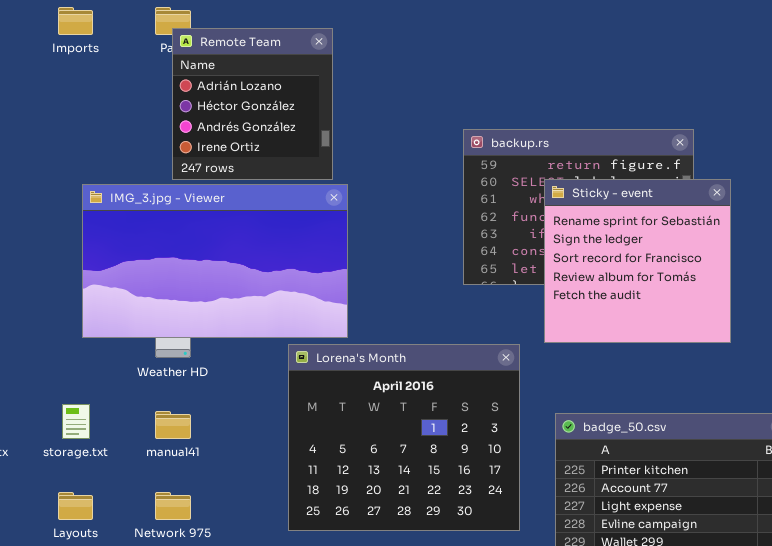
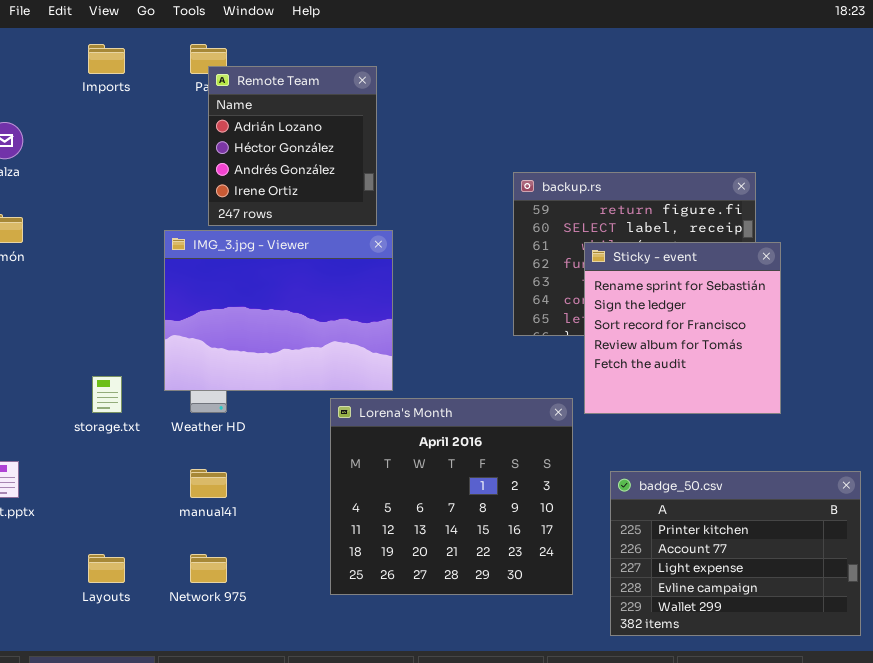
Sticky - event: [544,179,731,343] -> [584,242,781,414], moved
IMG_3.jpg - Viewer: [82,184,348,338] -> [164,230,393,391], resized
storage.txt: [62,404,90,439] -> [92,376,122,413], moved

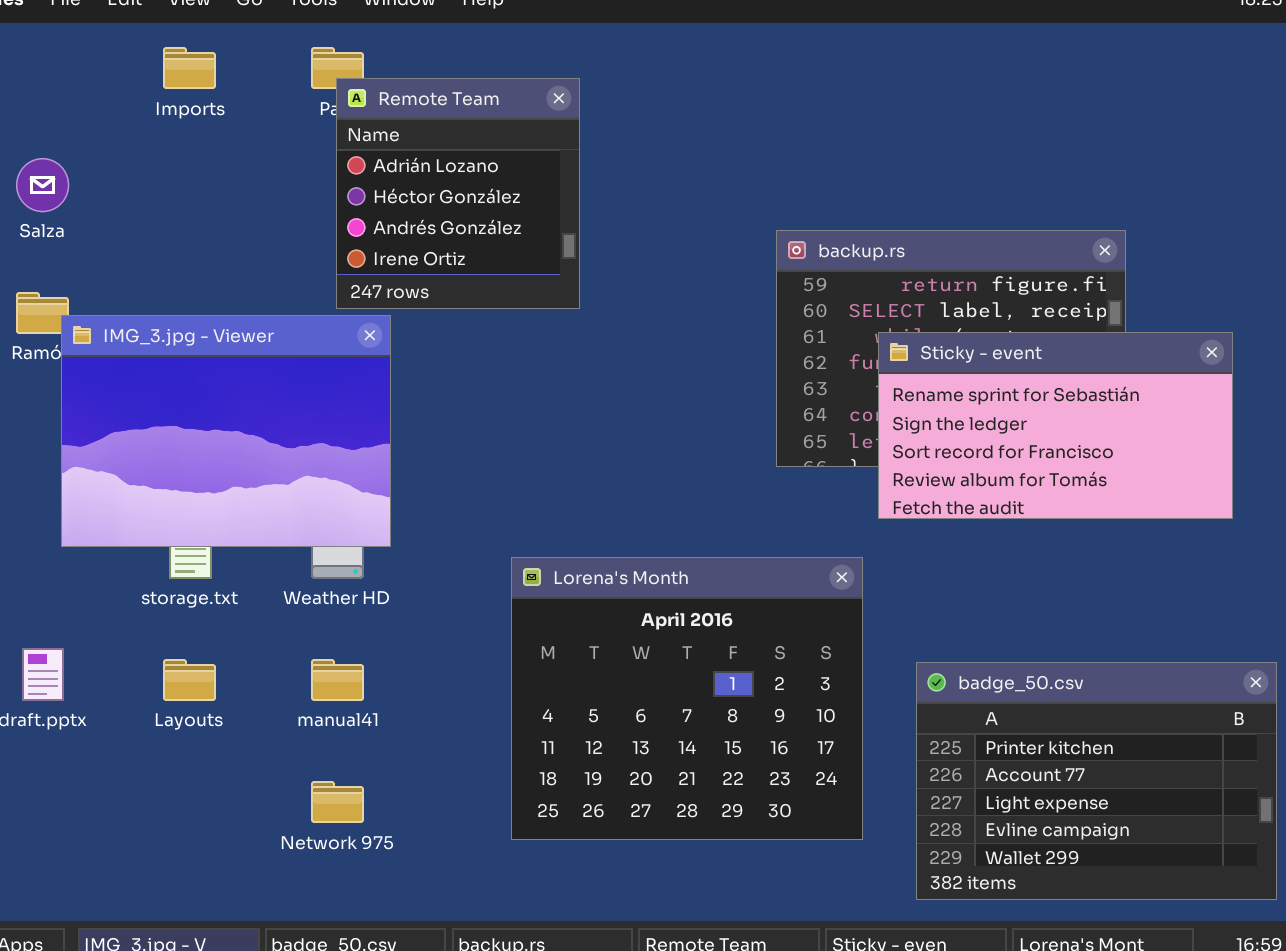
IMG_3.jpg - Viewer: [164,230,393,391] -> [61,315,391,547], moved
Sticky - event: [584,242,781,414] -> [878,332,1233,519], resized
Layouts: [88,554,125,583] -> [163,659,216,701], moved

